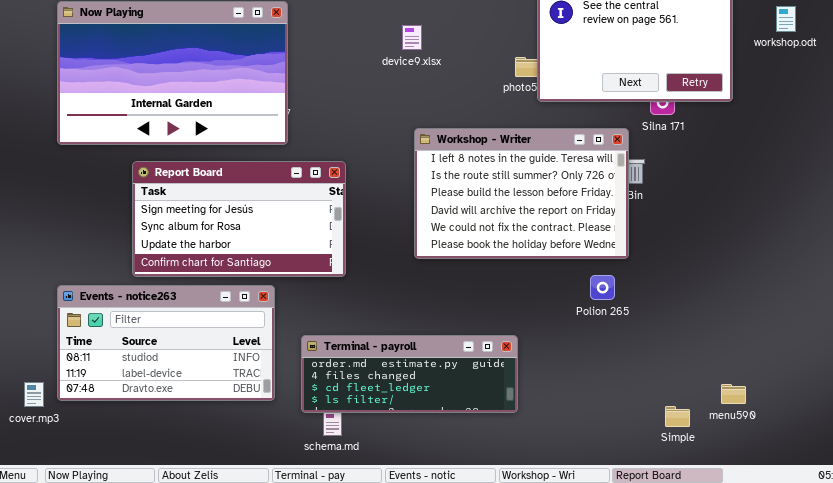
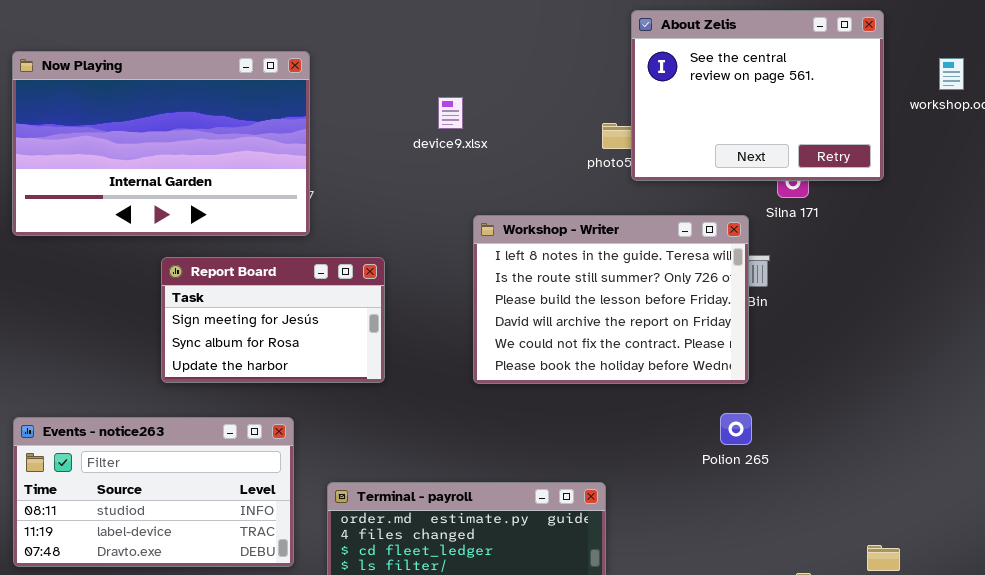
device9.xlsx: [402,25,422,50] -> [438,97,463,129], moved
Report Board: [132,161,346,277] -> [161,257,385,383], resized
Polion 265: [590,275,615,300] -> [720,413,752,445], moved

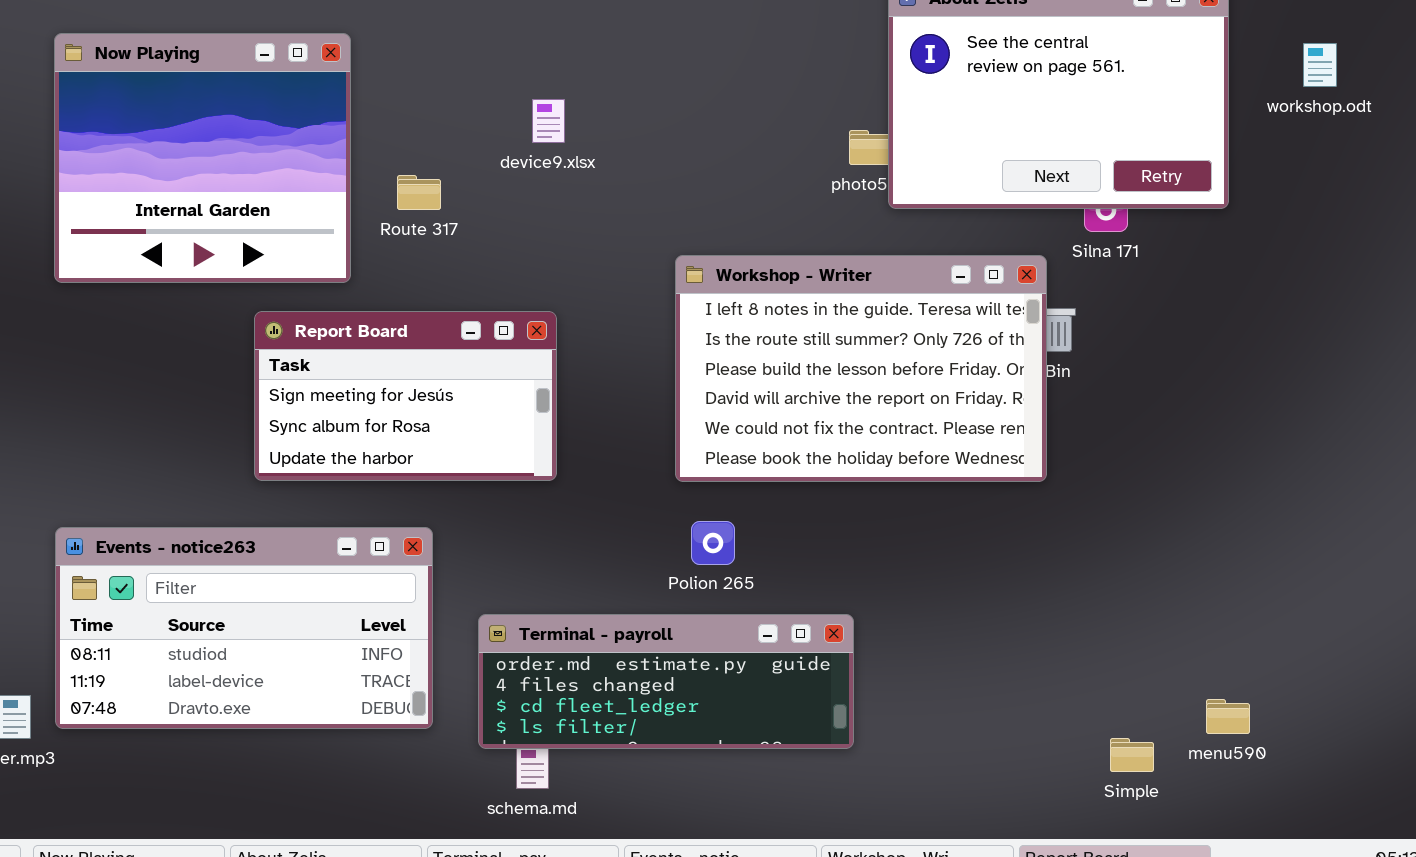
Now Playing: [12,51,310,236] -> [54,33,351,283], resized
device9.xlsx: [438,97,463,129] -> [532,99,565,143], moved
Polion 265: [720,413,752,445] -> [691,521,735,565], moved

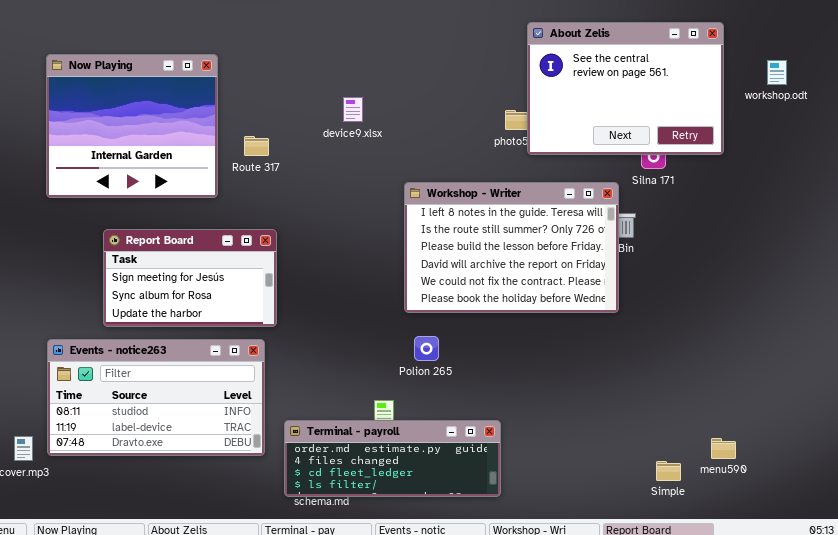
device9.xlsx: [532,99,565,143] -> [343,97,363,122], moved
Report Board: [254,311,557,481] -> [103,229,277,327], moved
Terminal - payroll: [478,614,854,749] -> [284,420,501,497], moved

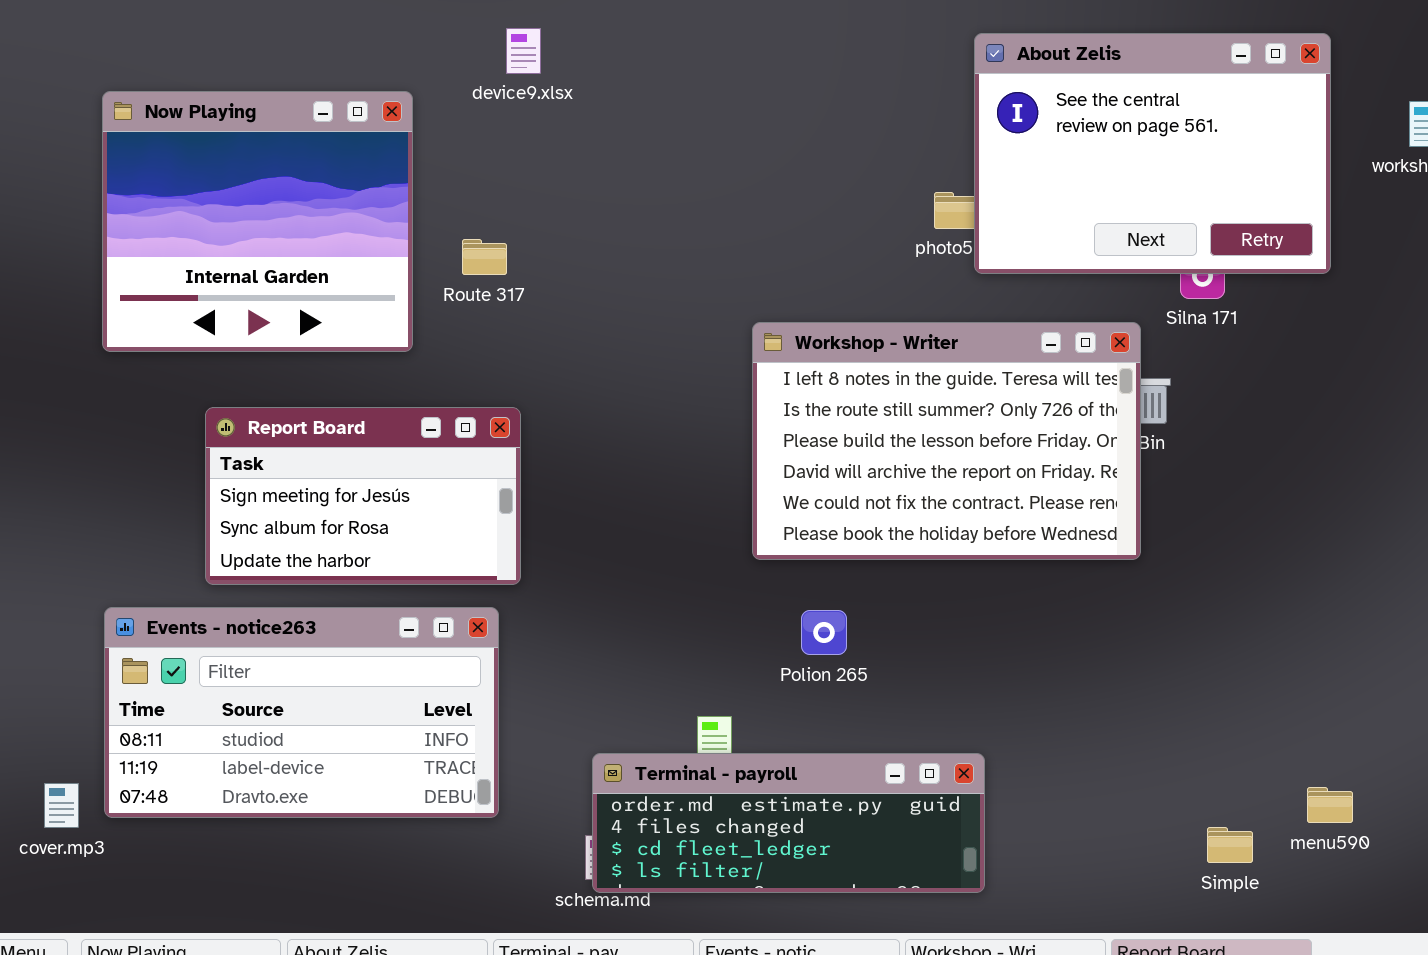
device9.xlsx: [343,97,363,122] -> [506,28,541,74], moved
Polion 265: [414,336,439,361] -> [801,610,847,655], moved
Terminal - payroll: [284,420,501,497] -> [592,753,985,893], moved

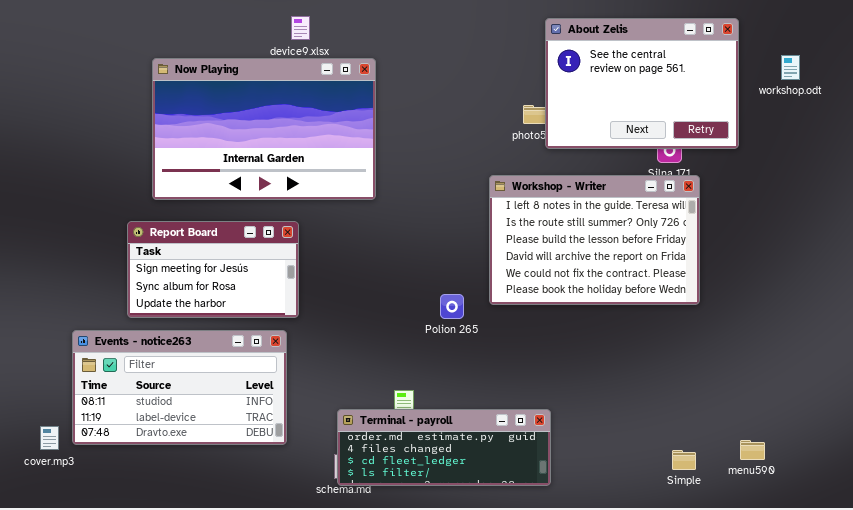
Now Playing: [102,91,413,352] -> [152,58,376,200], moved, resized
Workshop - Writer: [752,322,1141,560] -> [489,175,700,305], moved
Polion 265: [801,610,847,655] -> [440,294,464,319], moved
menu590: [1307,787,1353,823] -> [740,440,765,460], moved

